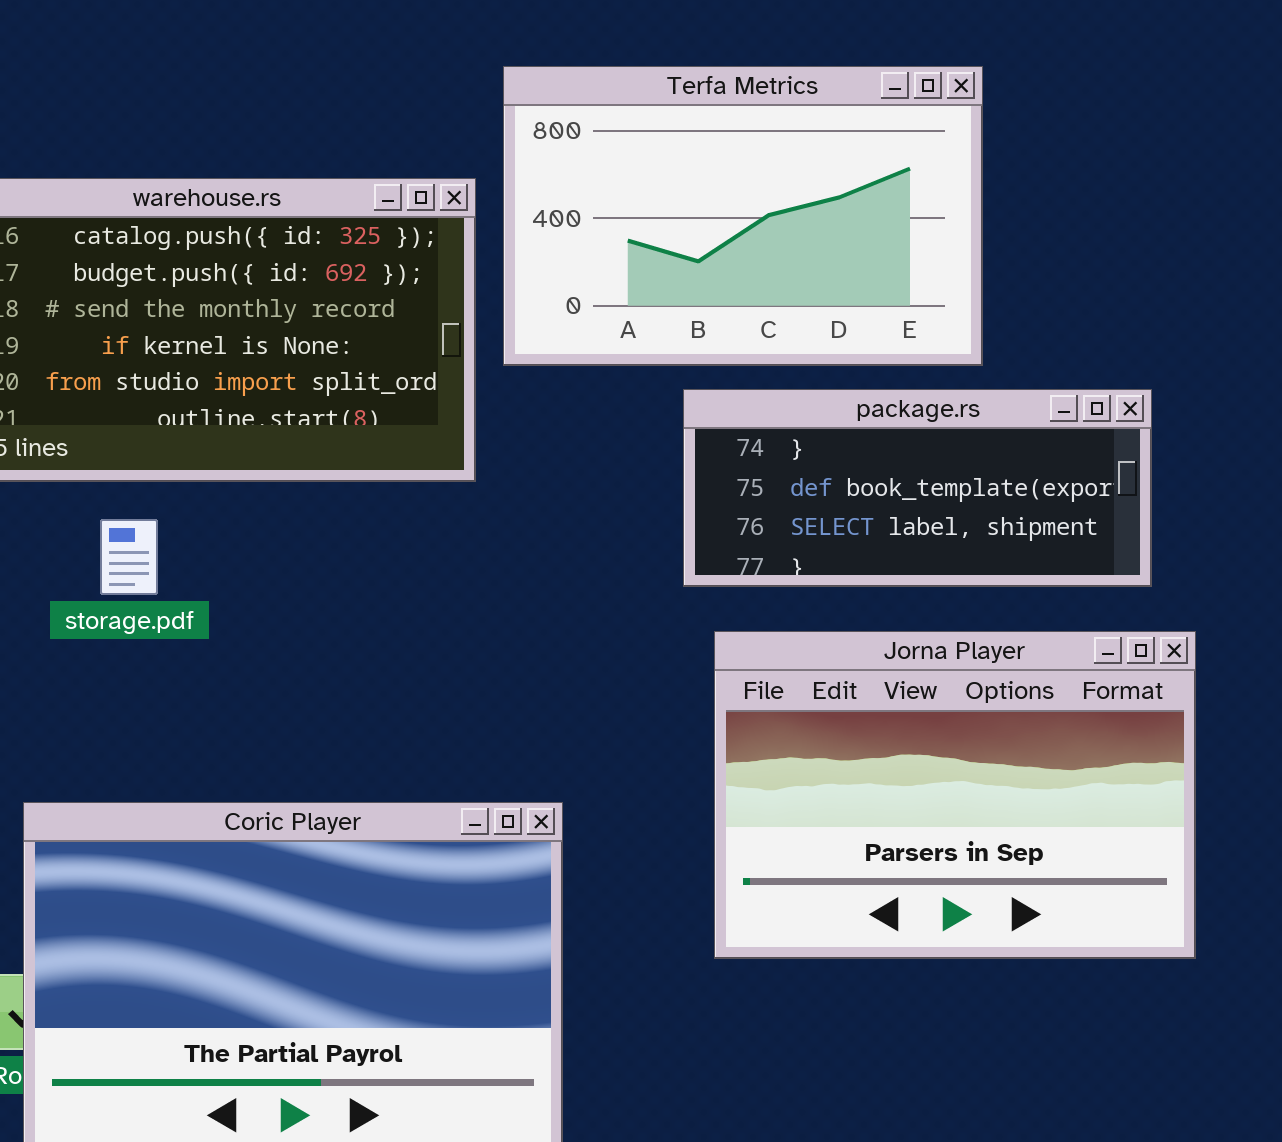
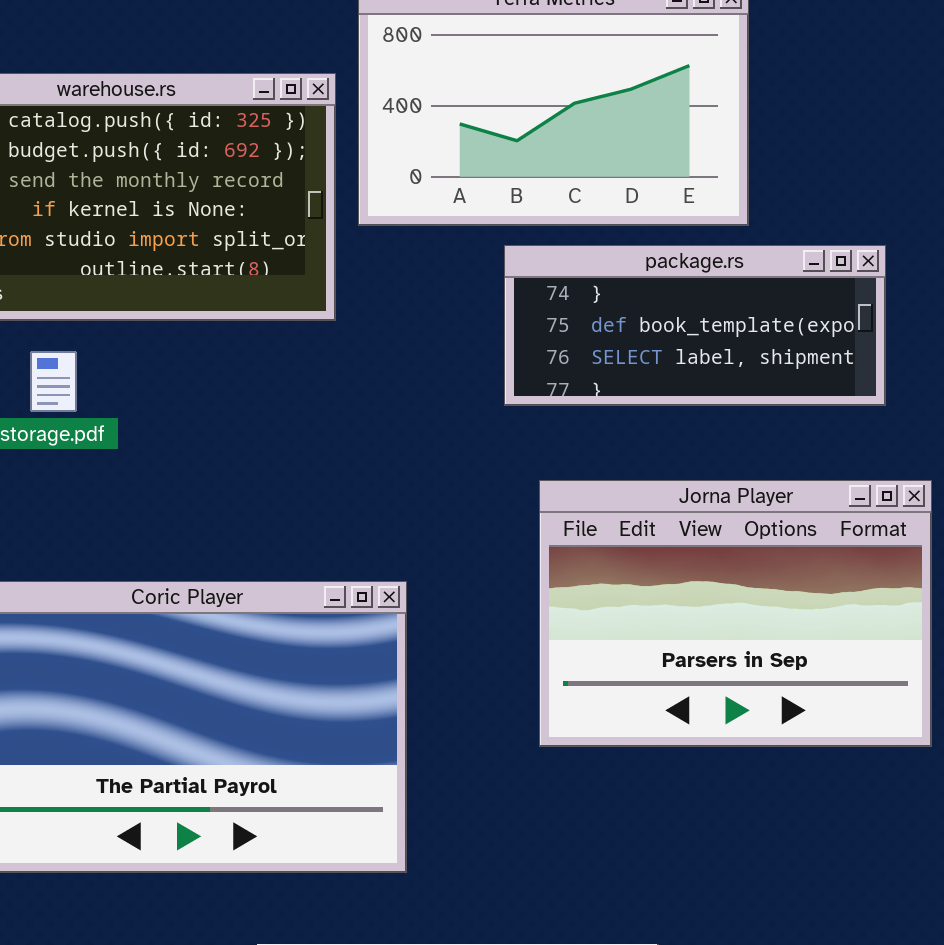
Jorna Player: [714,631,1196,959] -> [539,480,932,747], moved

